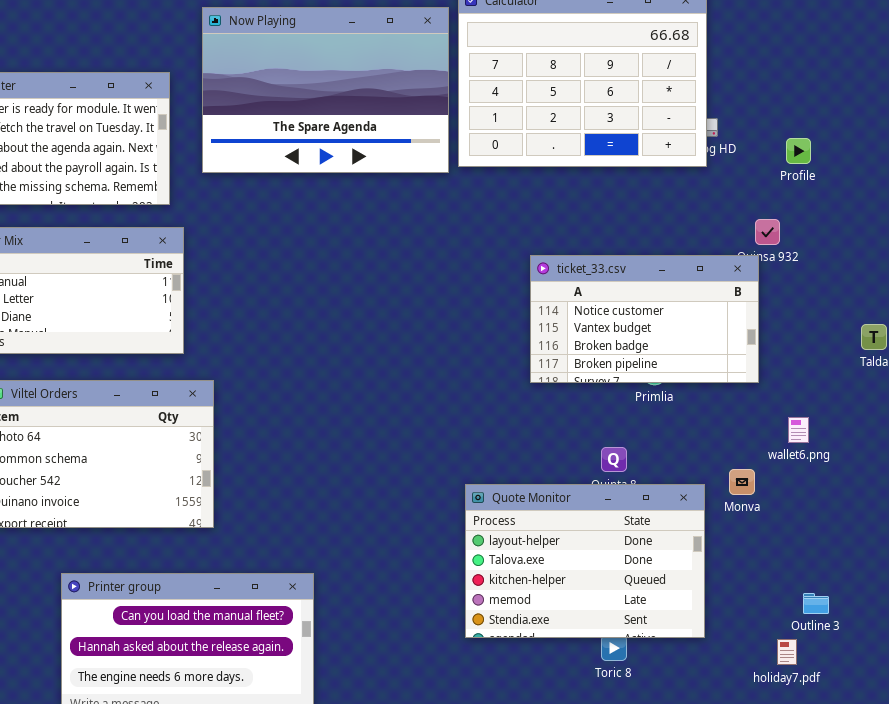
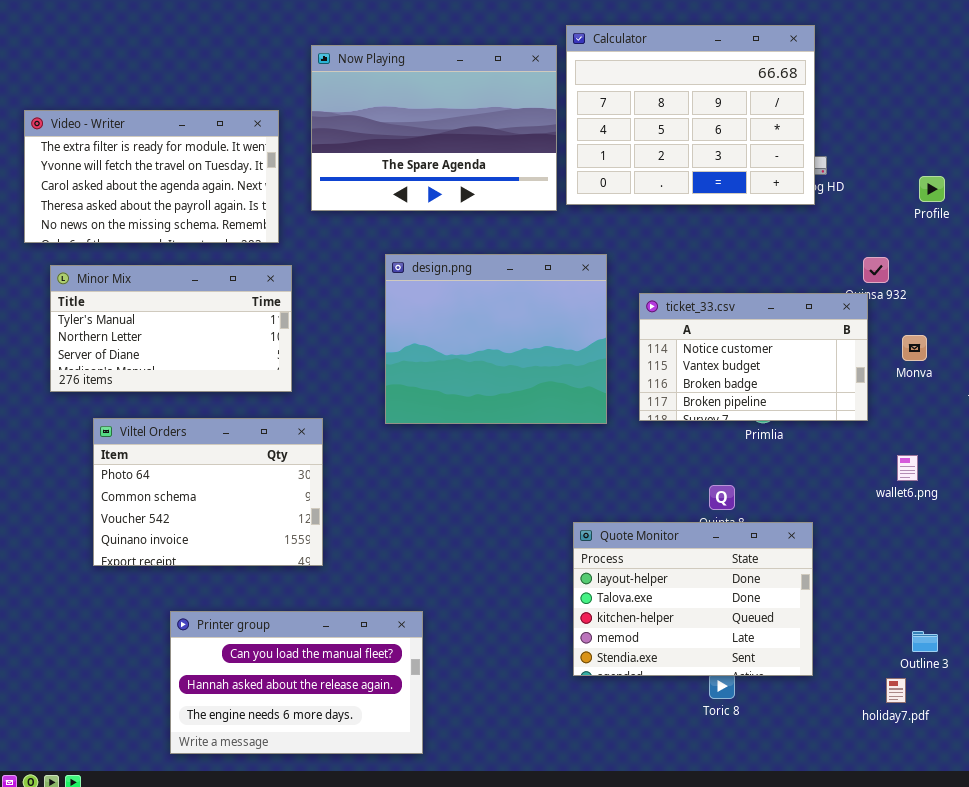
Profile: [786,138,811,164] -> [919,176,945,202], moved
design.png: none -> [385,254,607,424], opened
Monva: [729,469,755,495] -> [902,335,927,361], moved

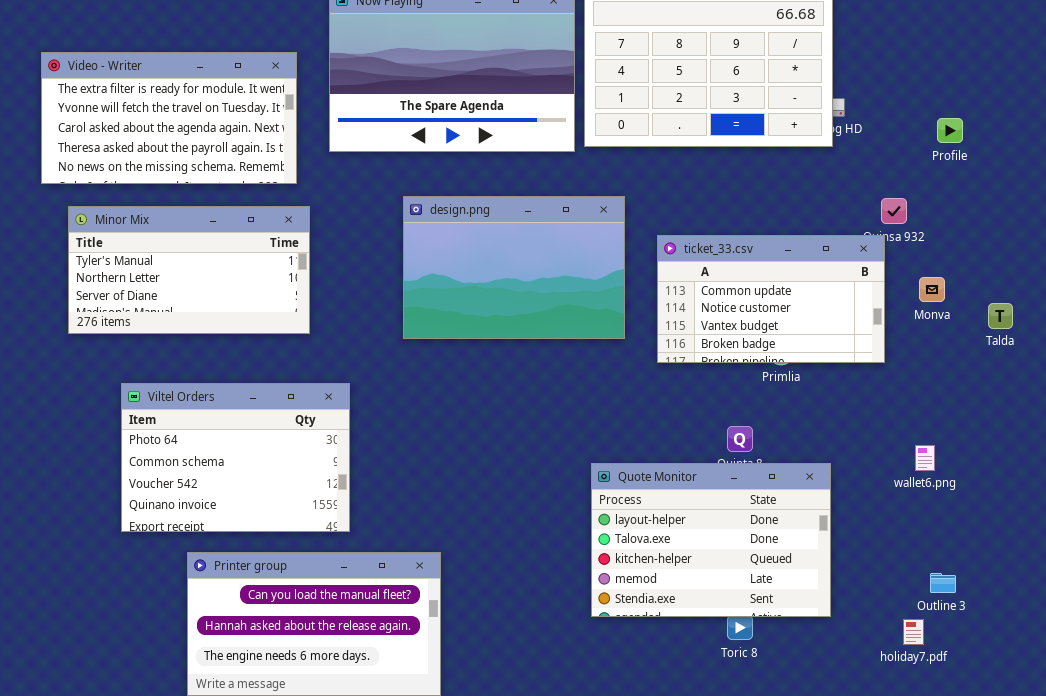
design.png: [385,254,607,424] -> [403,196,625,339], resized
ticket_33.csv: [639,293,868,421] -> [657,235,885,363], scrolled up 1 row
Viltel Orders: [93,418,323,566] -> [121,383,350,532], moved
wallet6.png: [897,455,918,481] -> [915,445,935,471], moved

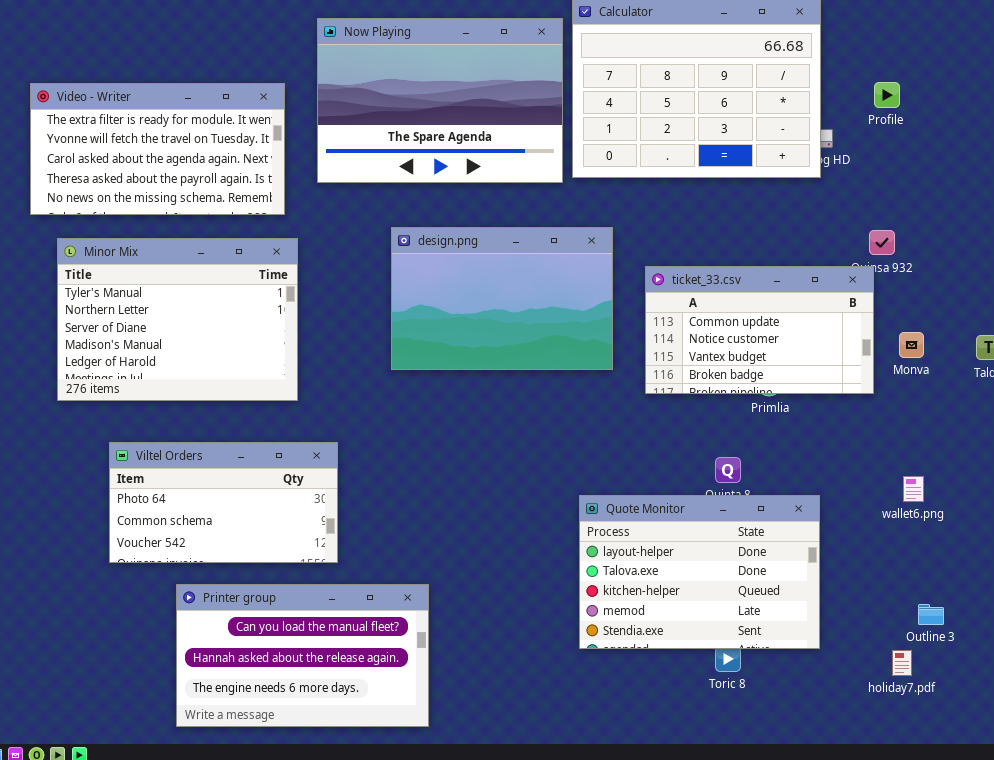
Profile: [937,118,963,143] -> [874,82,900,108], moved
Minor Mix: [68,206,310,334] -> [57,238,298,401], resized
Monva: [919,277,945,302] -> [899,332,924,358], moved
Viltel Orders: [121,383,350,532] -> [109,442,338,563], resized

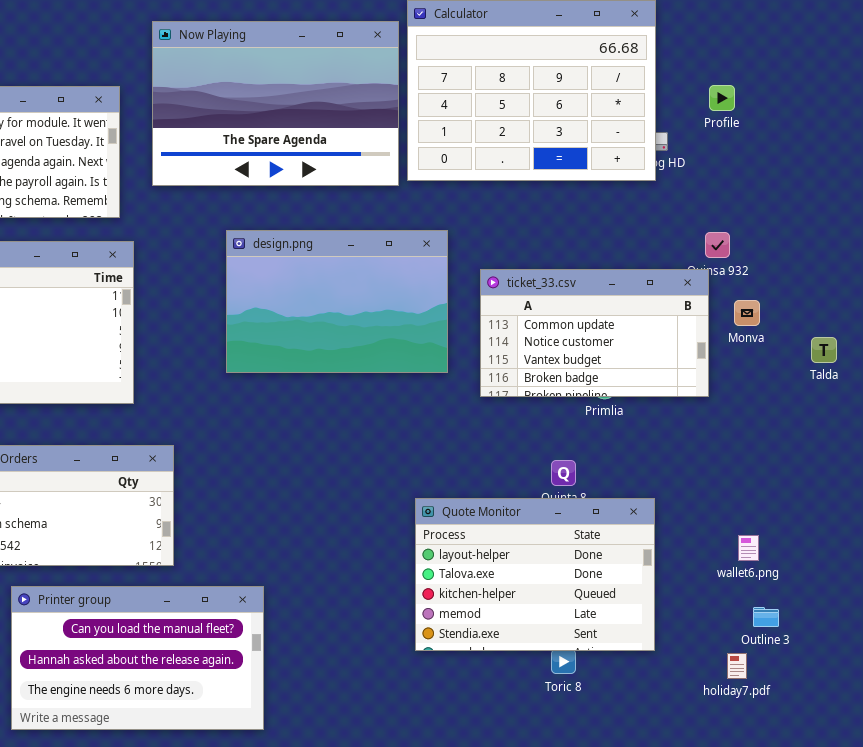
Monva: [899,332,924,358] -> [734,300,760,326], moved
wallet6.png: [903,476,924,502] -> [738,535,759,561], moved

